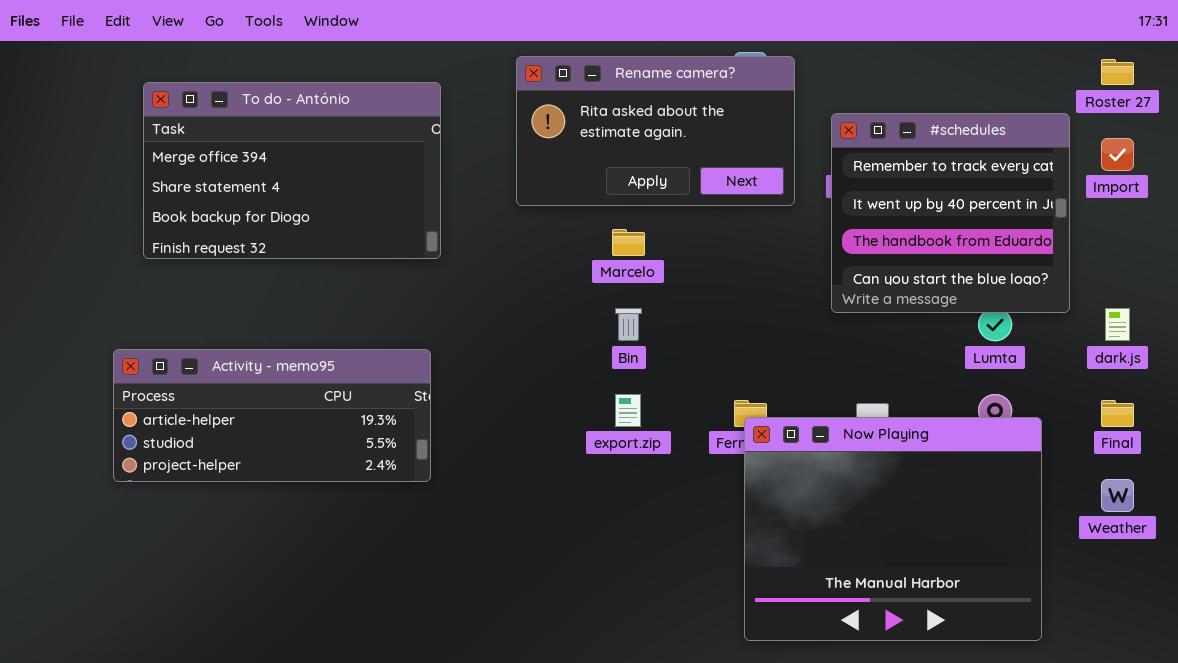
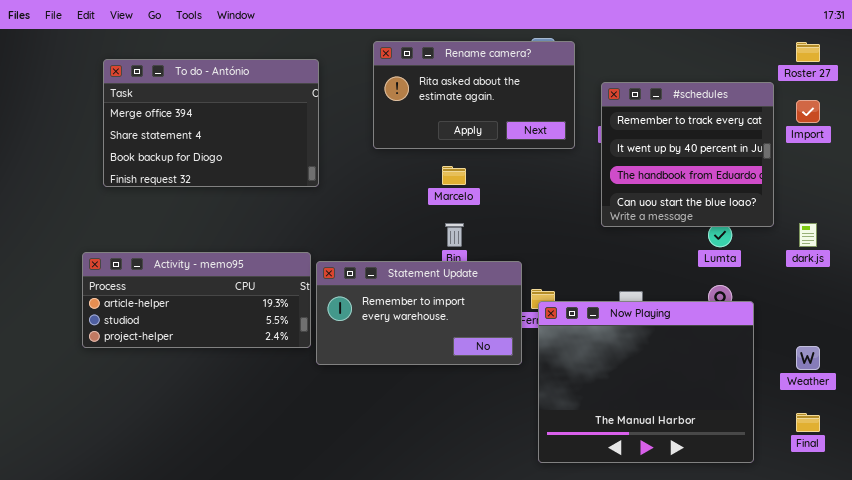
Statement Update: none -> [316,261,522,365], opened
Final: [1101,400,1134,427] -> [796,413,820,432], moved

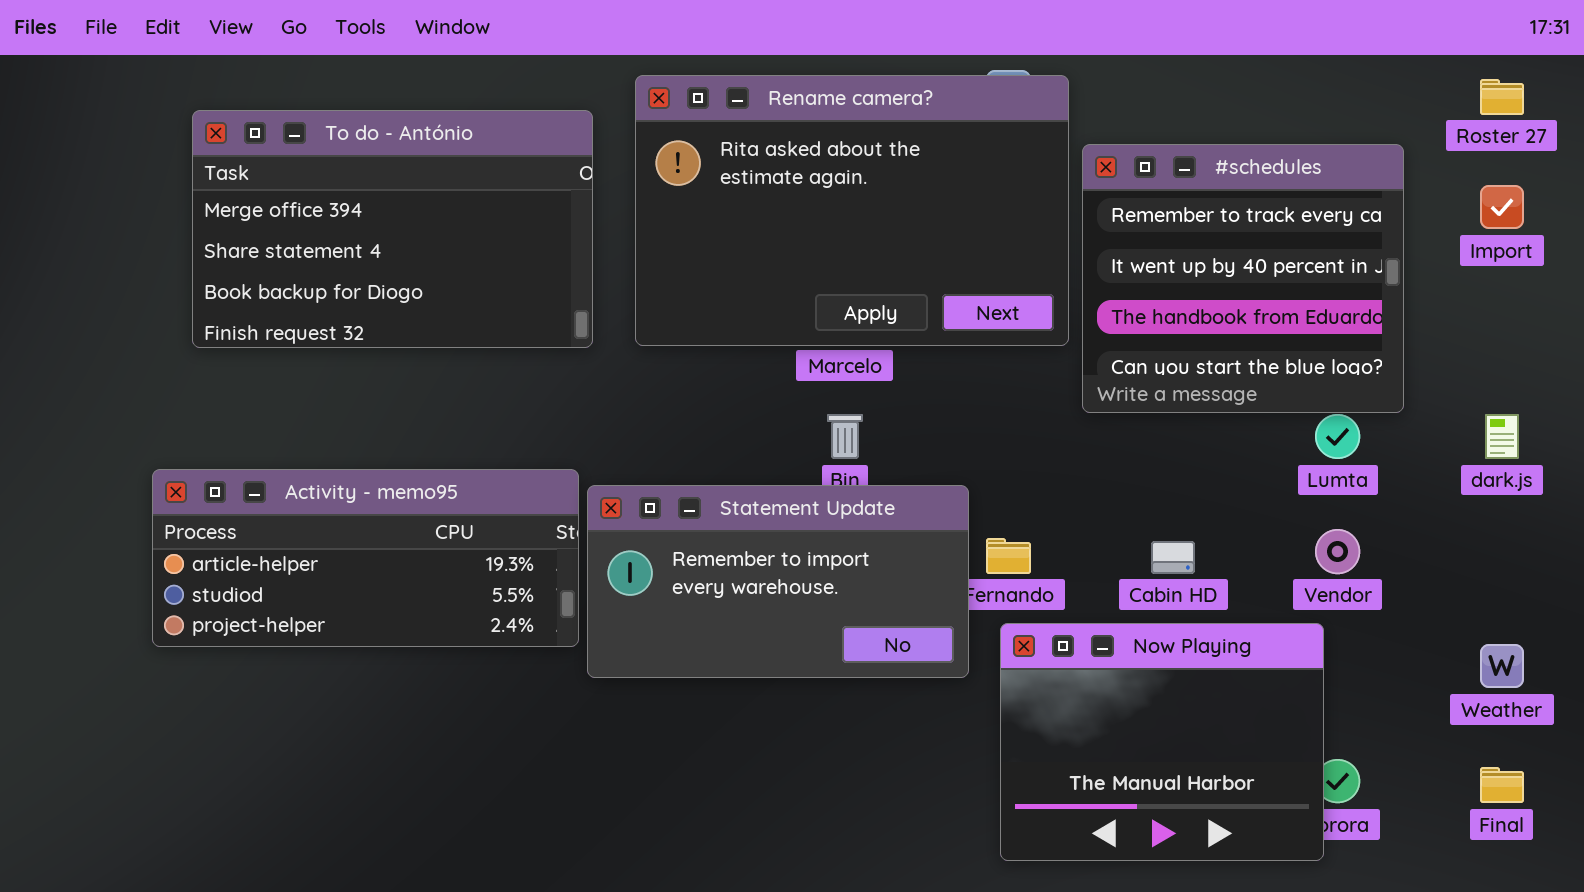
Rename camera?: [373,41,575,149] -> [635,75,1069,346], resized
#schedules: [601,82,774,227] -> [1082,144,1404,413], moved
Now Playing: [538,301,754,463] -> [1000,623,1324,861], resized

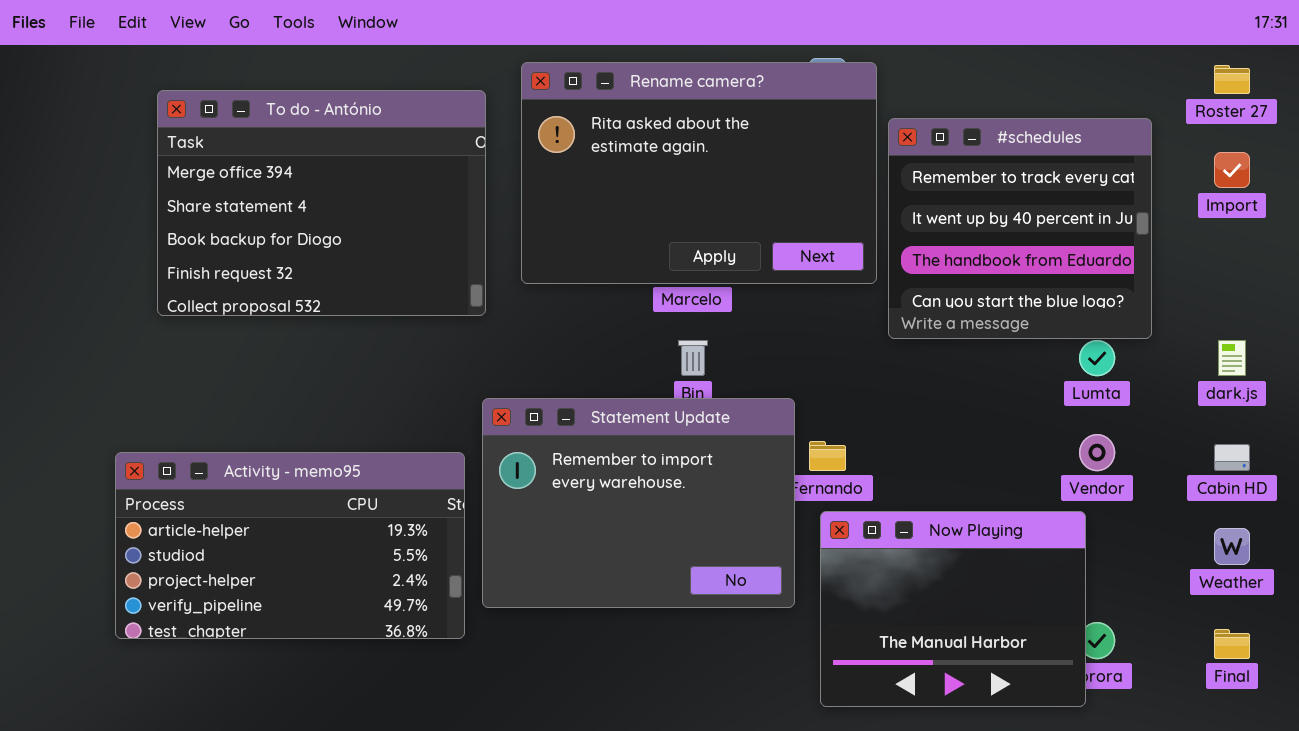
To do - António: [192,110,593,348] -> [157,90,486,316], resized
Activity - memo95: [152,469,579,647] -> [115,452,465,639], moved, resized
Statement Update: [587,485,969,678] -> [482,398,795,608], resized
Cabin HD: [1151,541,1195,574] -> [1214,444,1250,471], moved

